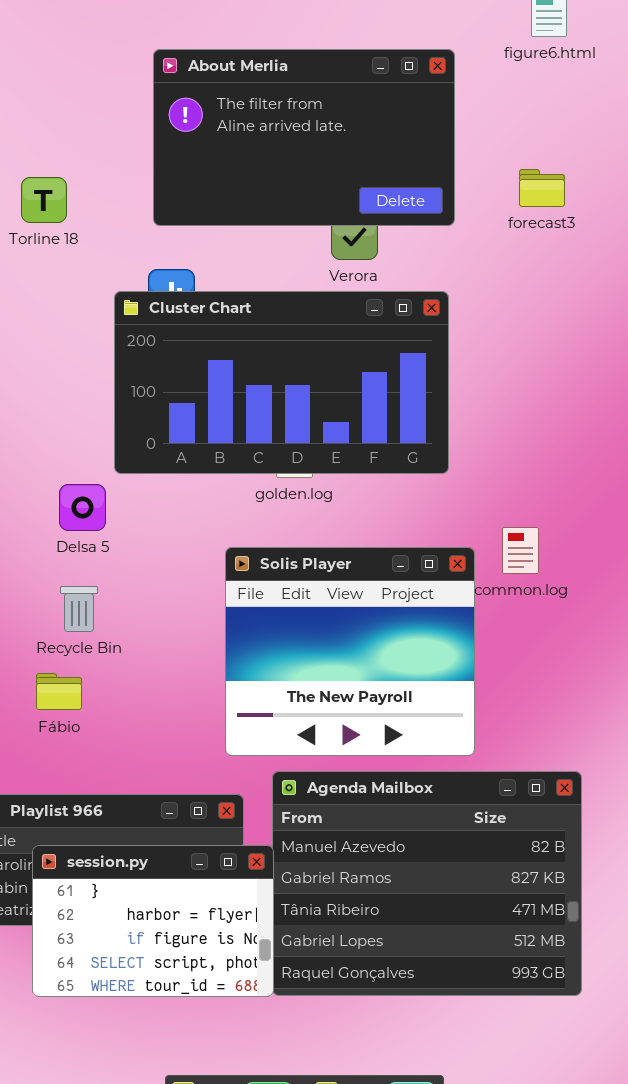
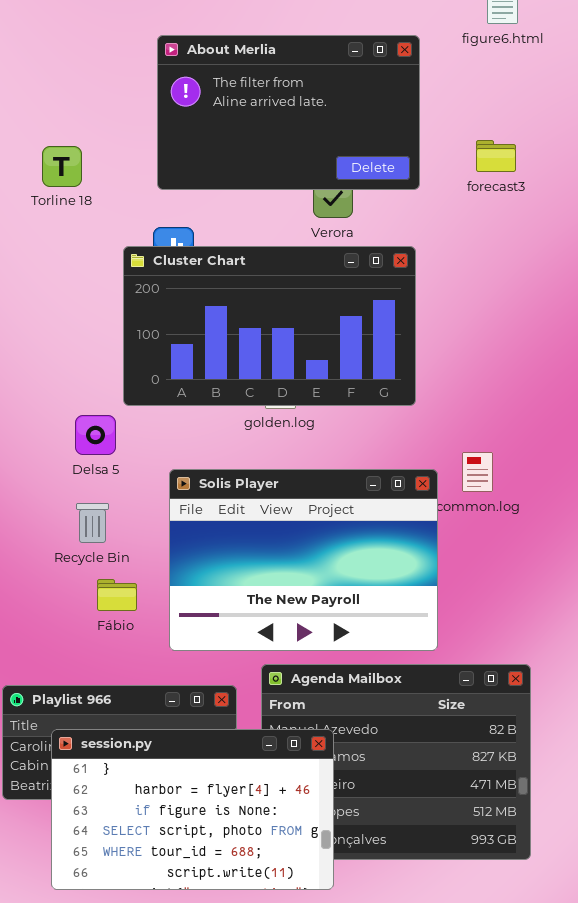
Solis Player: [225,547,475,756] -> [169,469,438,651], resized
Fábio: [36,673,82,710] -> [97,579,137,611], moved
session.py: [32,845,274,997] -> [51,729,334,890], resized

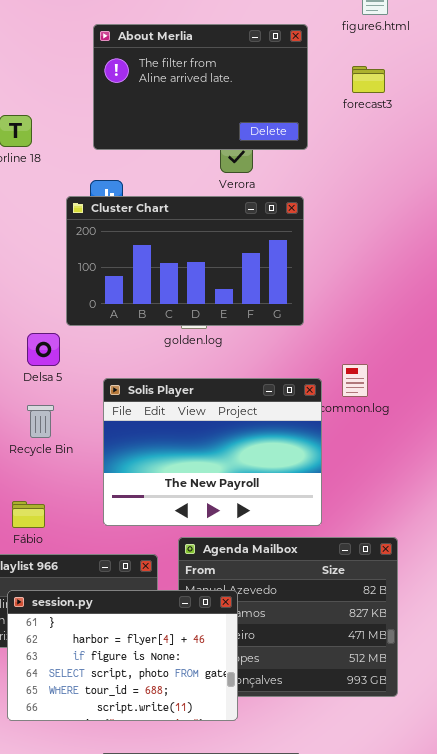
forecast3: [476,140,516,172] -> [352,66,385,93], moved
Fábio: [97,579,137,611] -> [12,501,45,528], moved

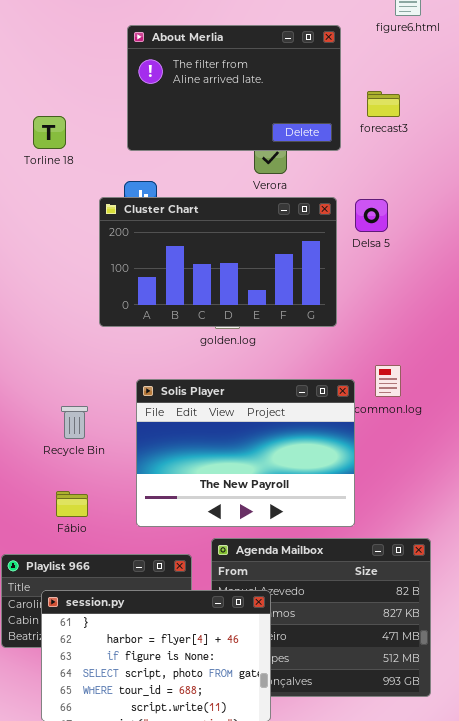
forecast3: [352,66,385,93] -> [367,91,400,117], moved
Delsa 5: [27,333,60,366] -> [355,199,388,232], moved
Fábio: [12,501,45,528] -> [56,491,88,517], moved

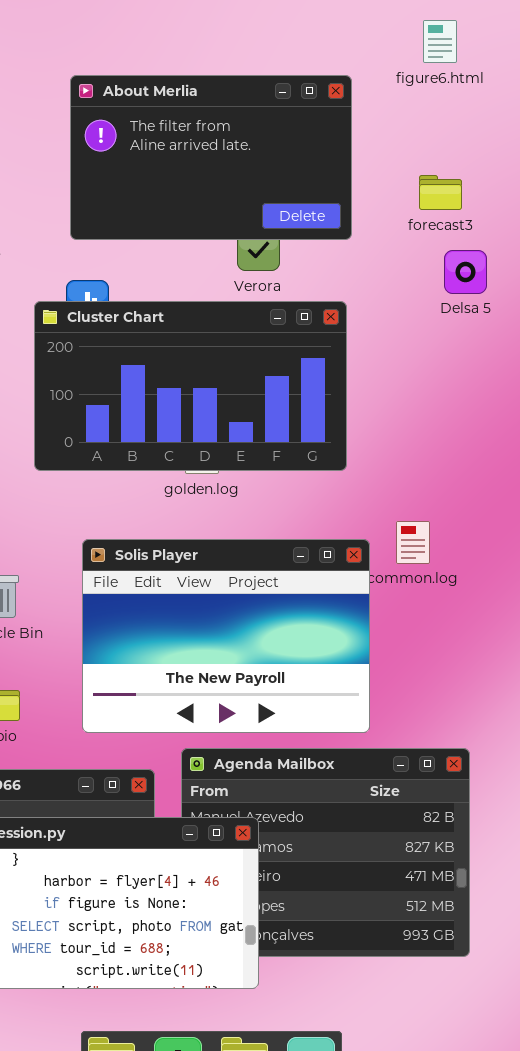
forecast3: [367,91,400,117] -> [419,175,462,210], moved
Delsa 5: [355,199,388,232] -> [444,250,487,294], moved

